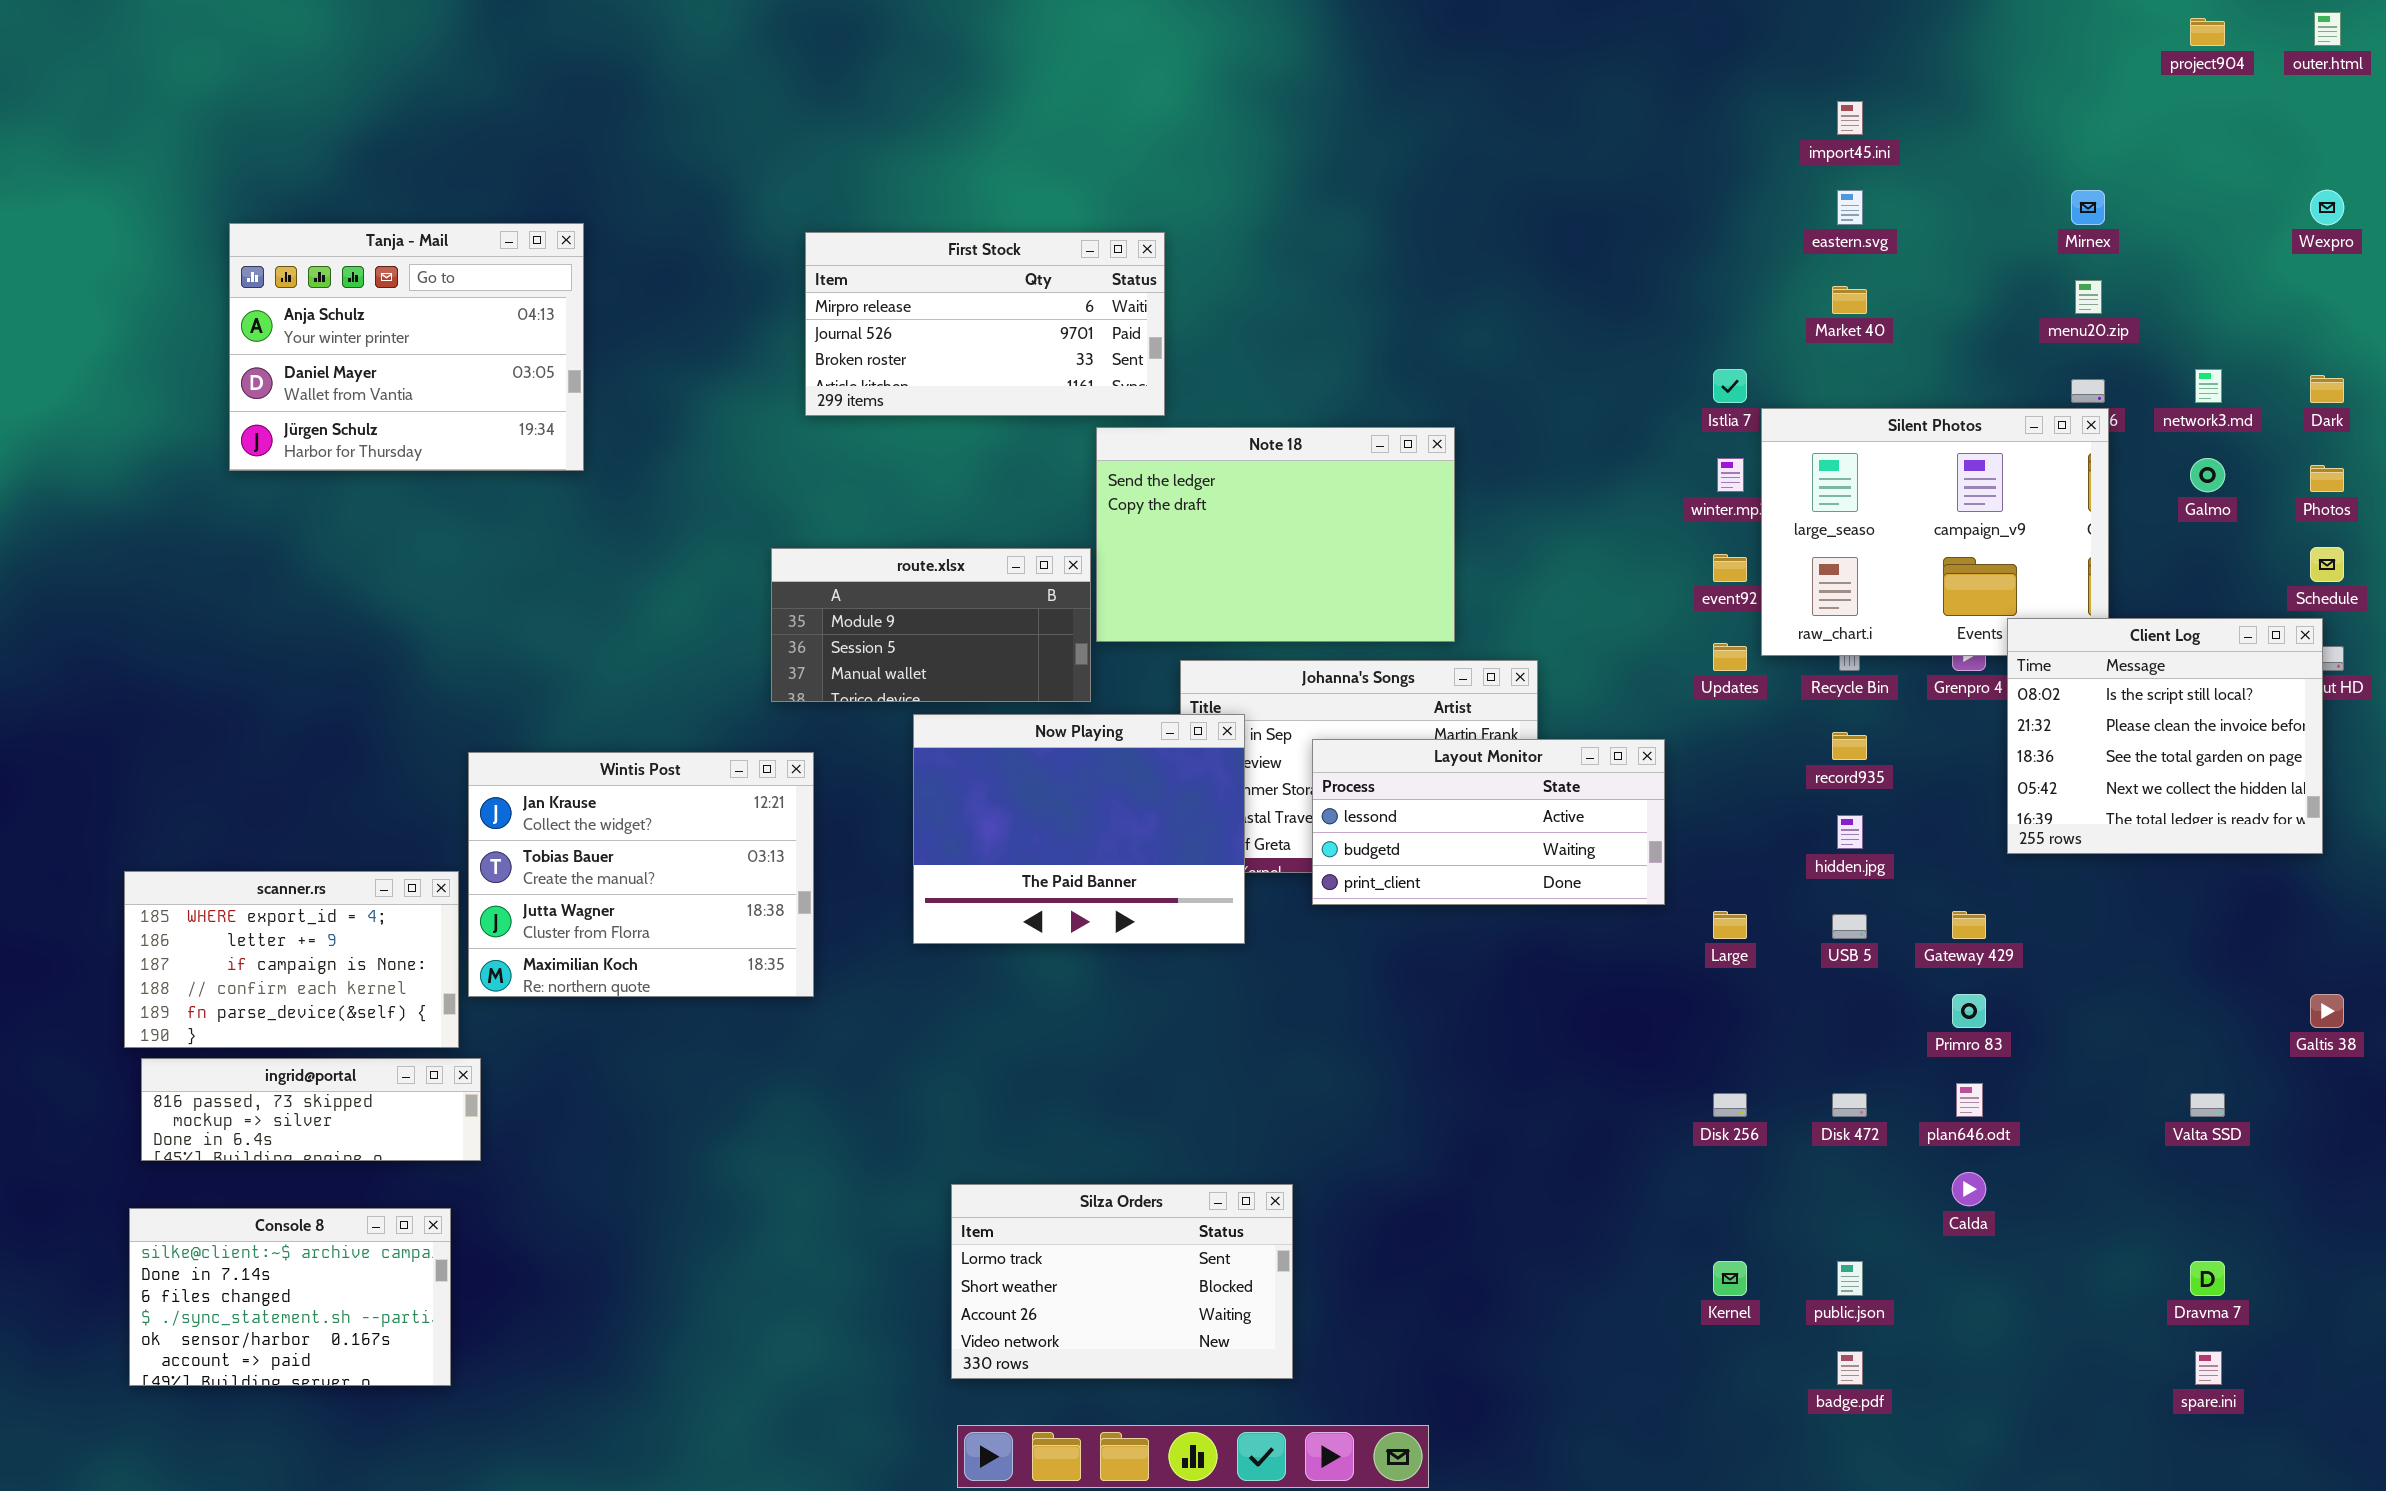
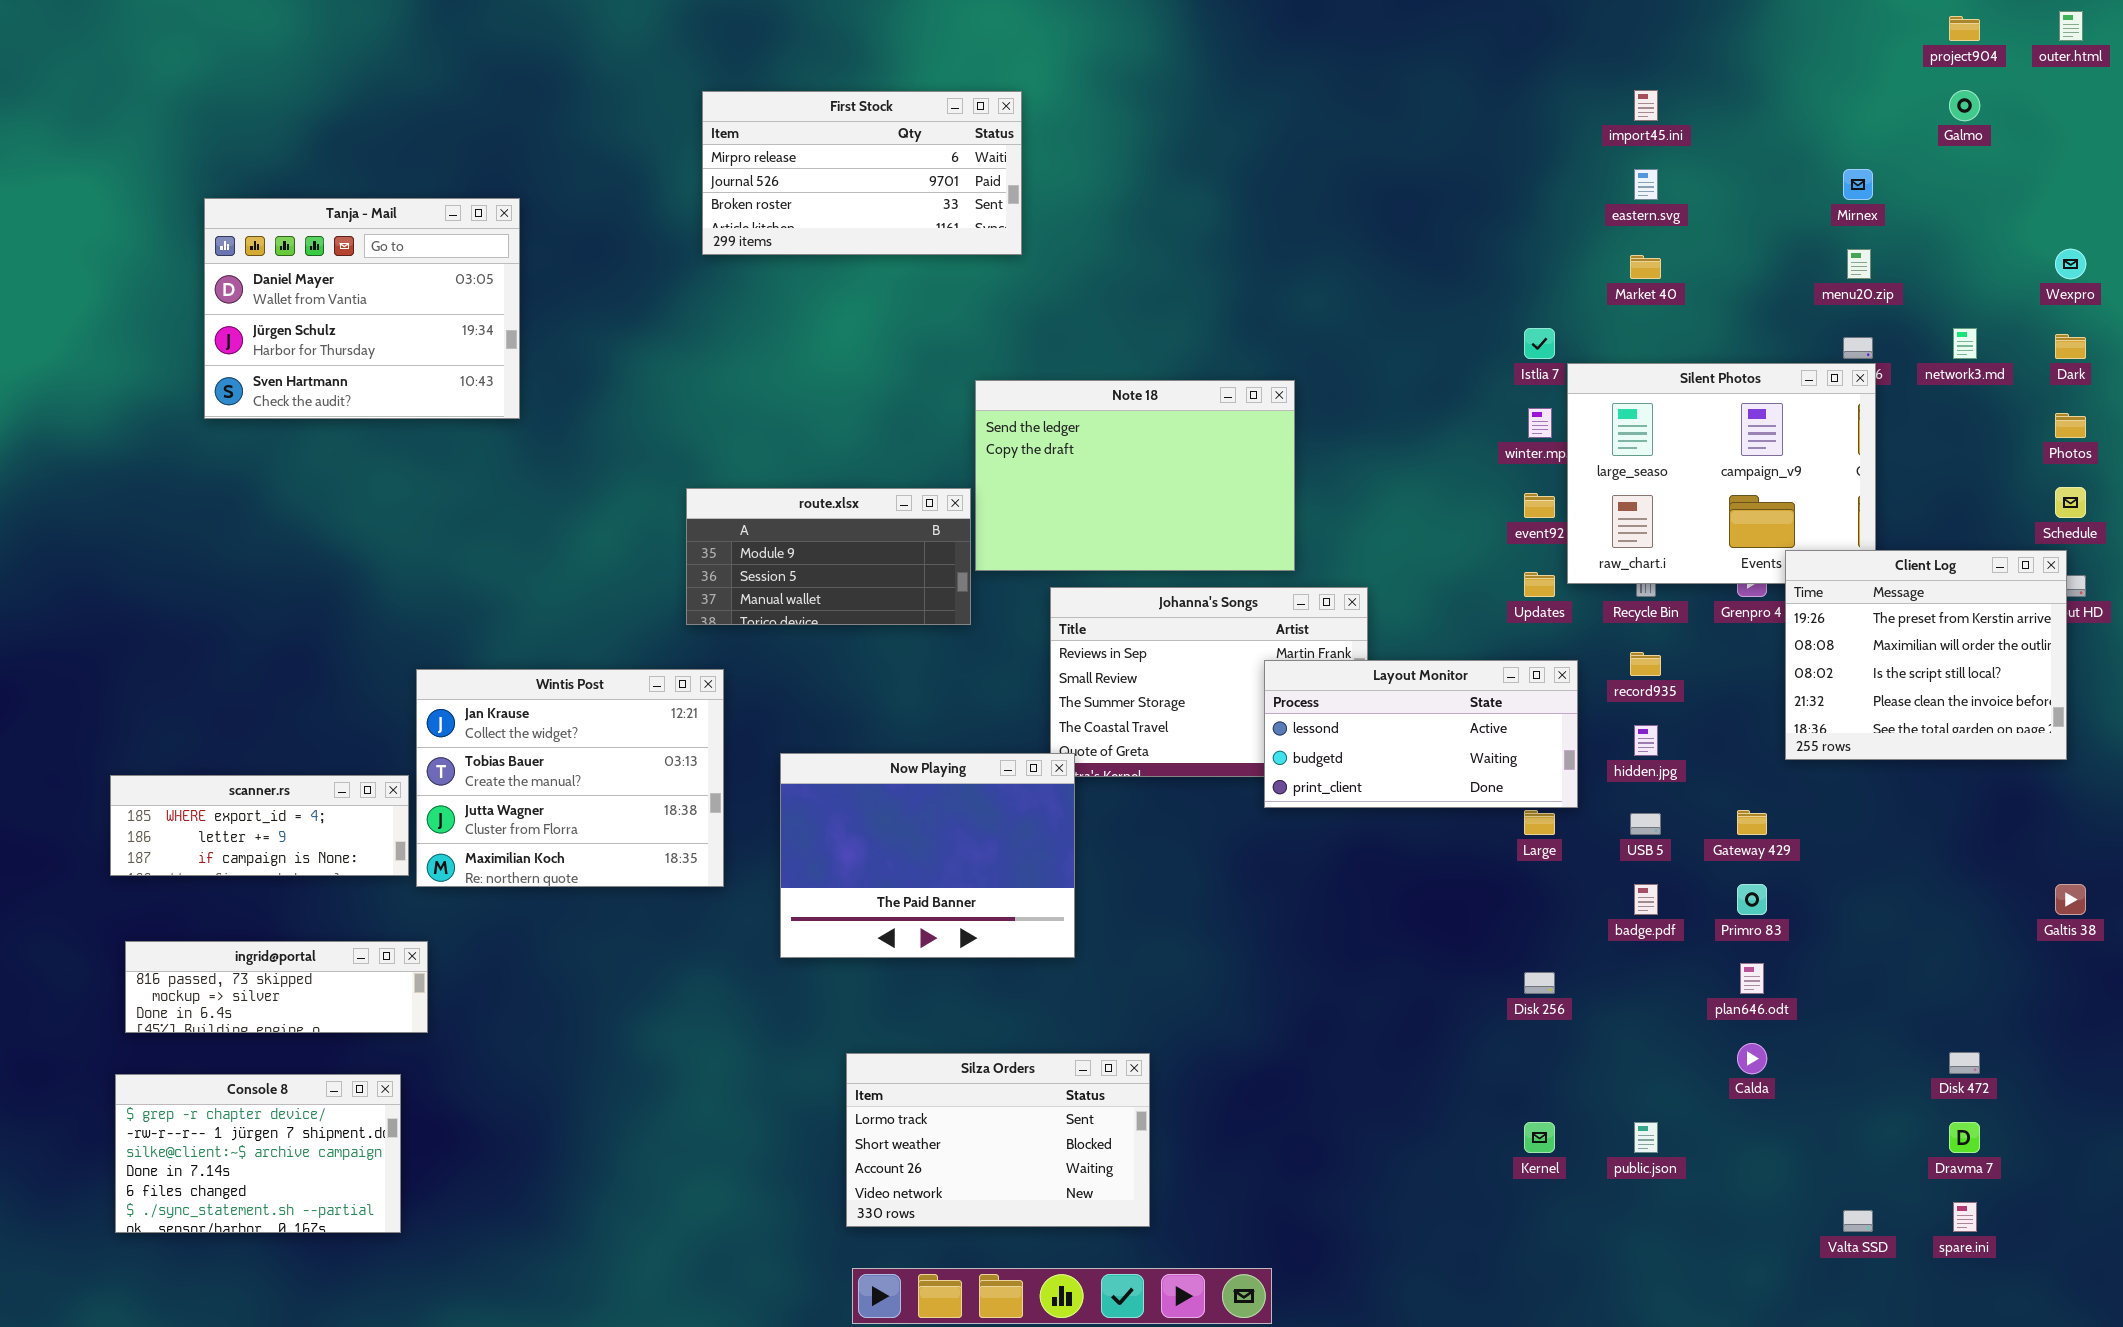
Wexpro: [2310,190,2344,225] -> [2055,249,2086,279], moved
Tanja - Mail: [229,223,584,471] -> [204,198,520,419], scrolled down 1 row
First Stock: [805,232,1165,416] -> [702,91,1022,255], moved
Galmo: [2190,458,2225,492] -> [1949,90,1980,121], moved
Client Log: [2007,618,2323,854] -> [1785,550,2067,760], scrolled up 2 rows
Now Playing: [913,714,1245,944] -> [780,753,1075,958], moved
Layout Monitor: [1312,739,1665,905] -> [1264,660,1578,808], moved
scanner.rs: [124,871,459,1048] -> [110,775,409,876], resized
Disk 472: [1832,1093,1867,1117] -> [1949,1052,1980,1074], moved
Valta SSD: [2190,1093,2225,1117] -> [1843,1210,1873,1232], moved
Console 8: [129,1208,451,1386] -> [115,1074,401,1233], scrolled up 2 rows
badge.pdf: [1837,1351,1863,1385] -> [1634,884,1658,915], moved

